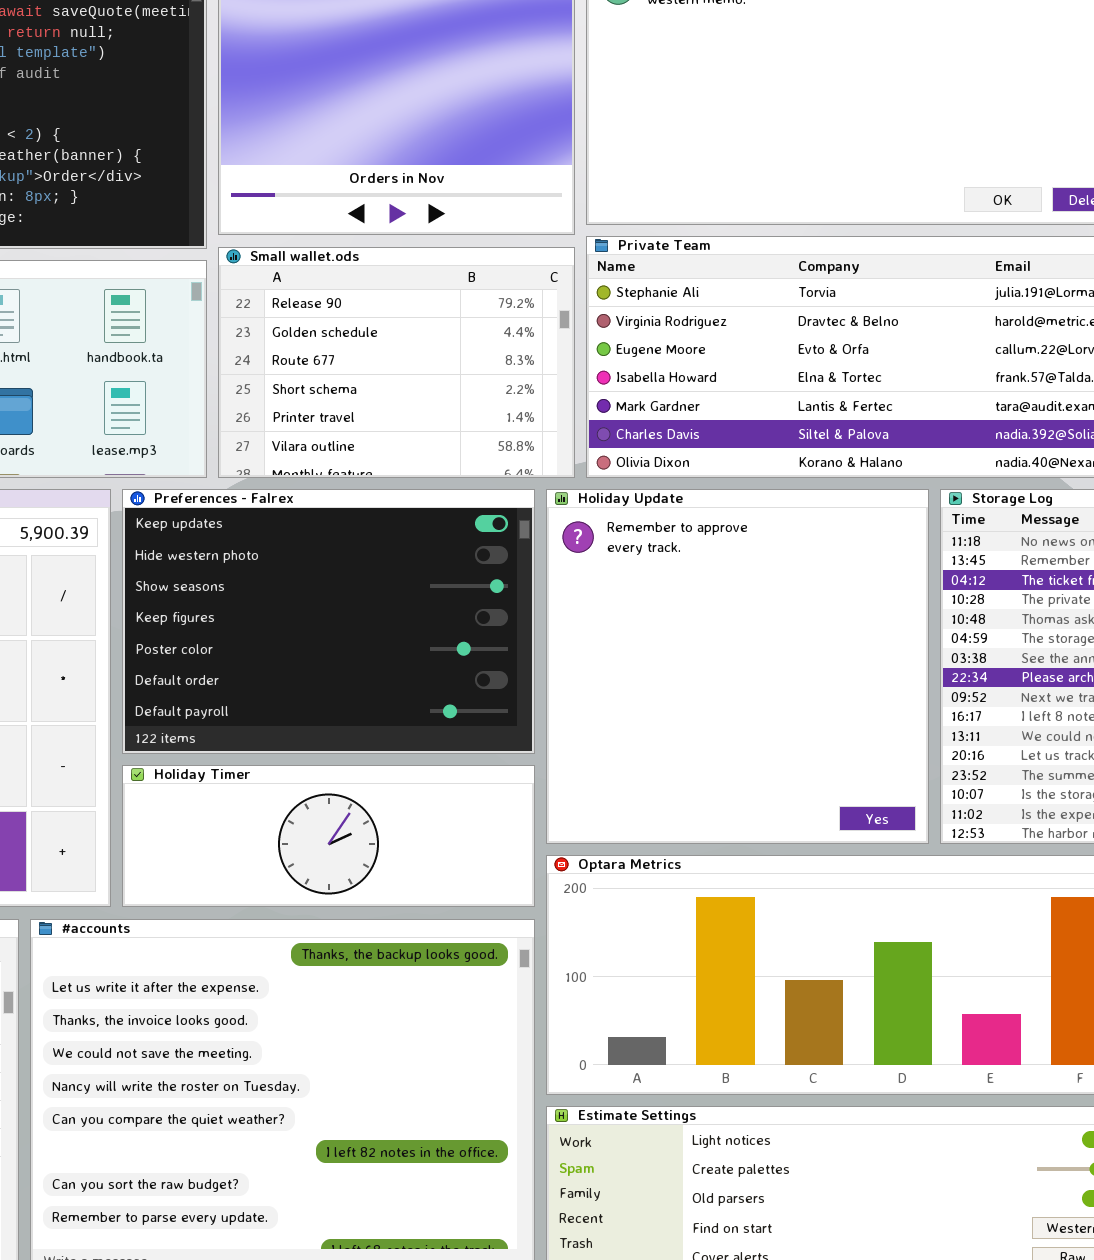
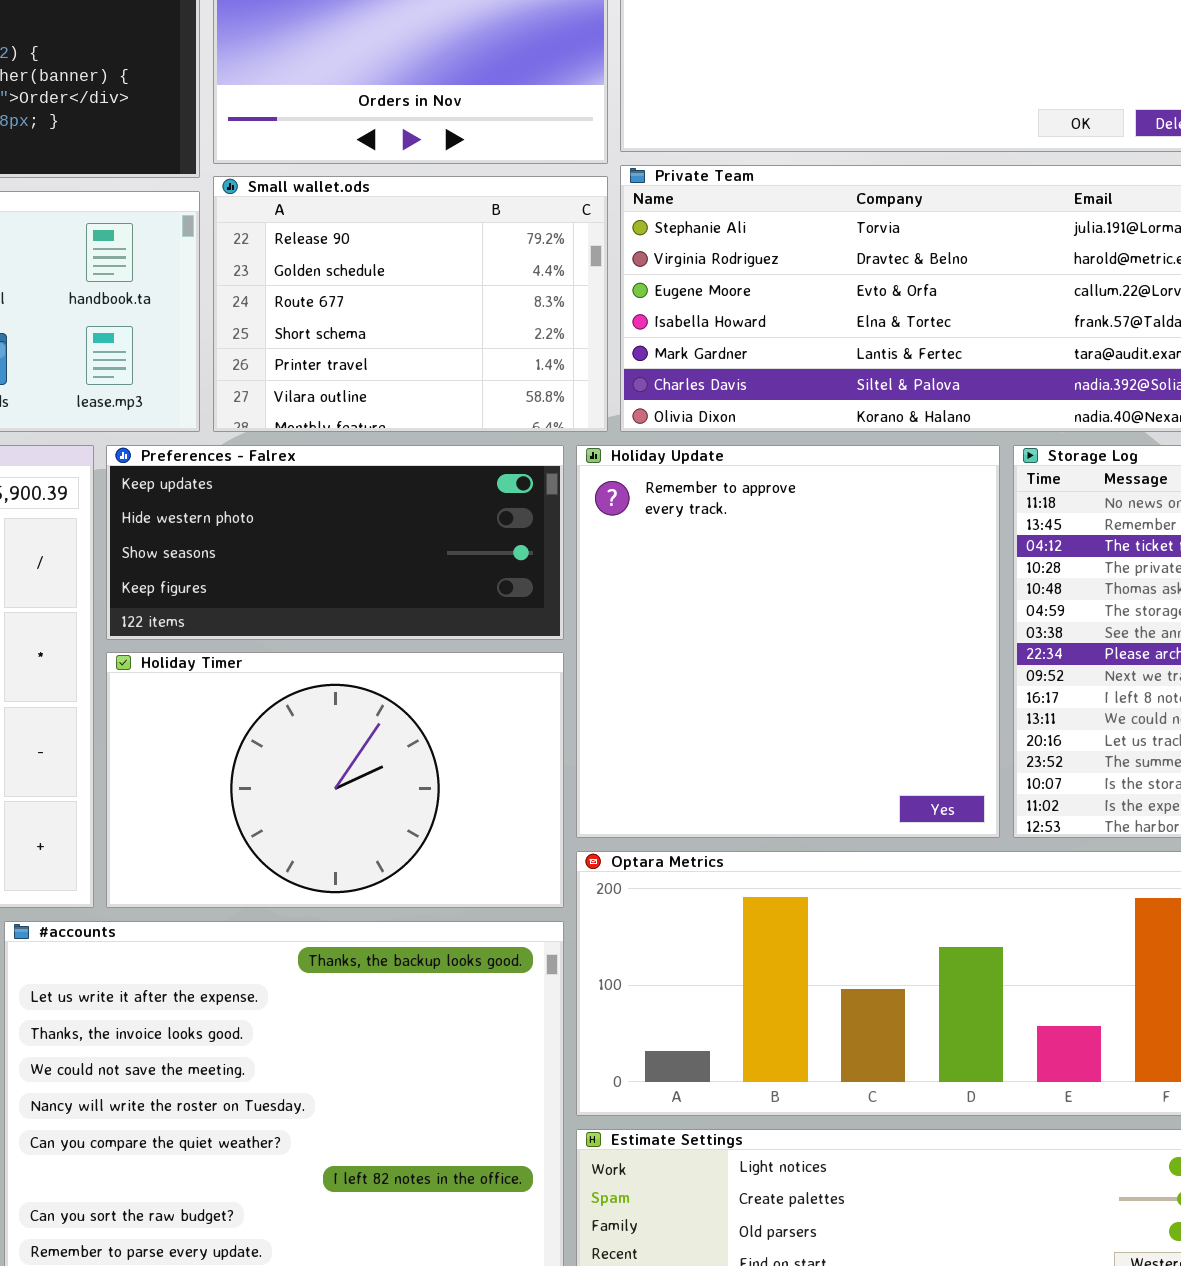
Preferences - Falrex: [122,489,535,754] -> [106,445,564,640], resized
Holiday Timer: [122,765,535,907] -> [106,652,564,908], resized

